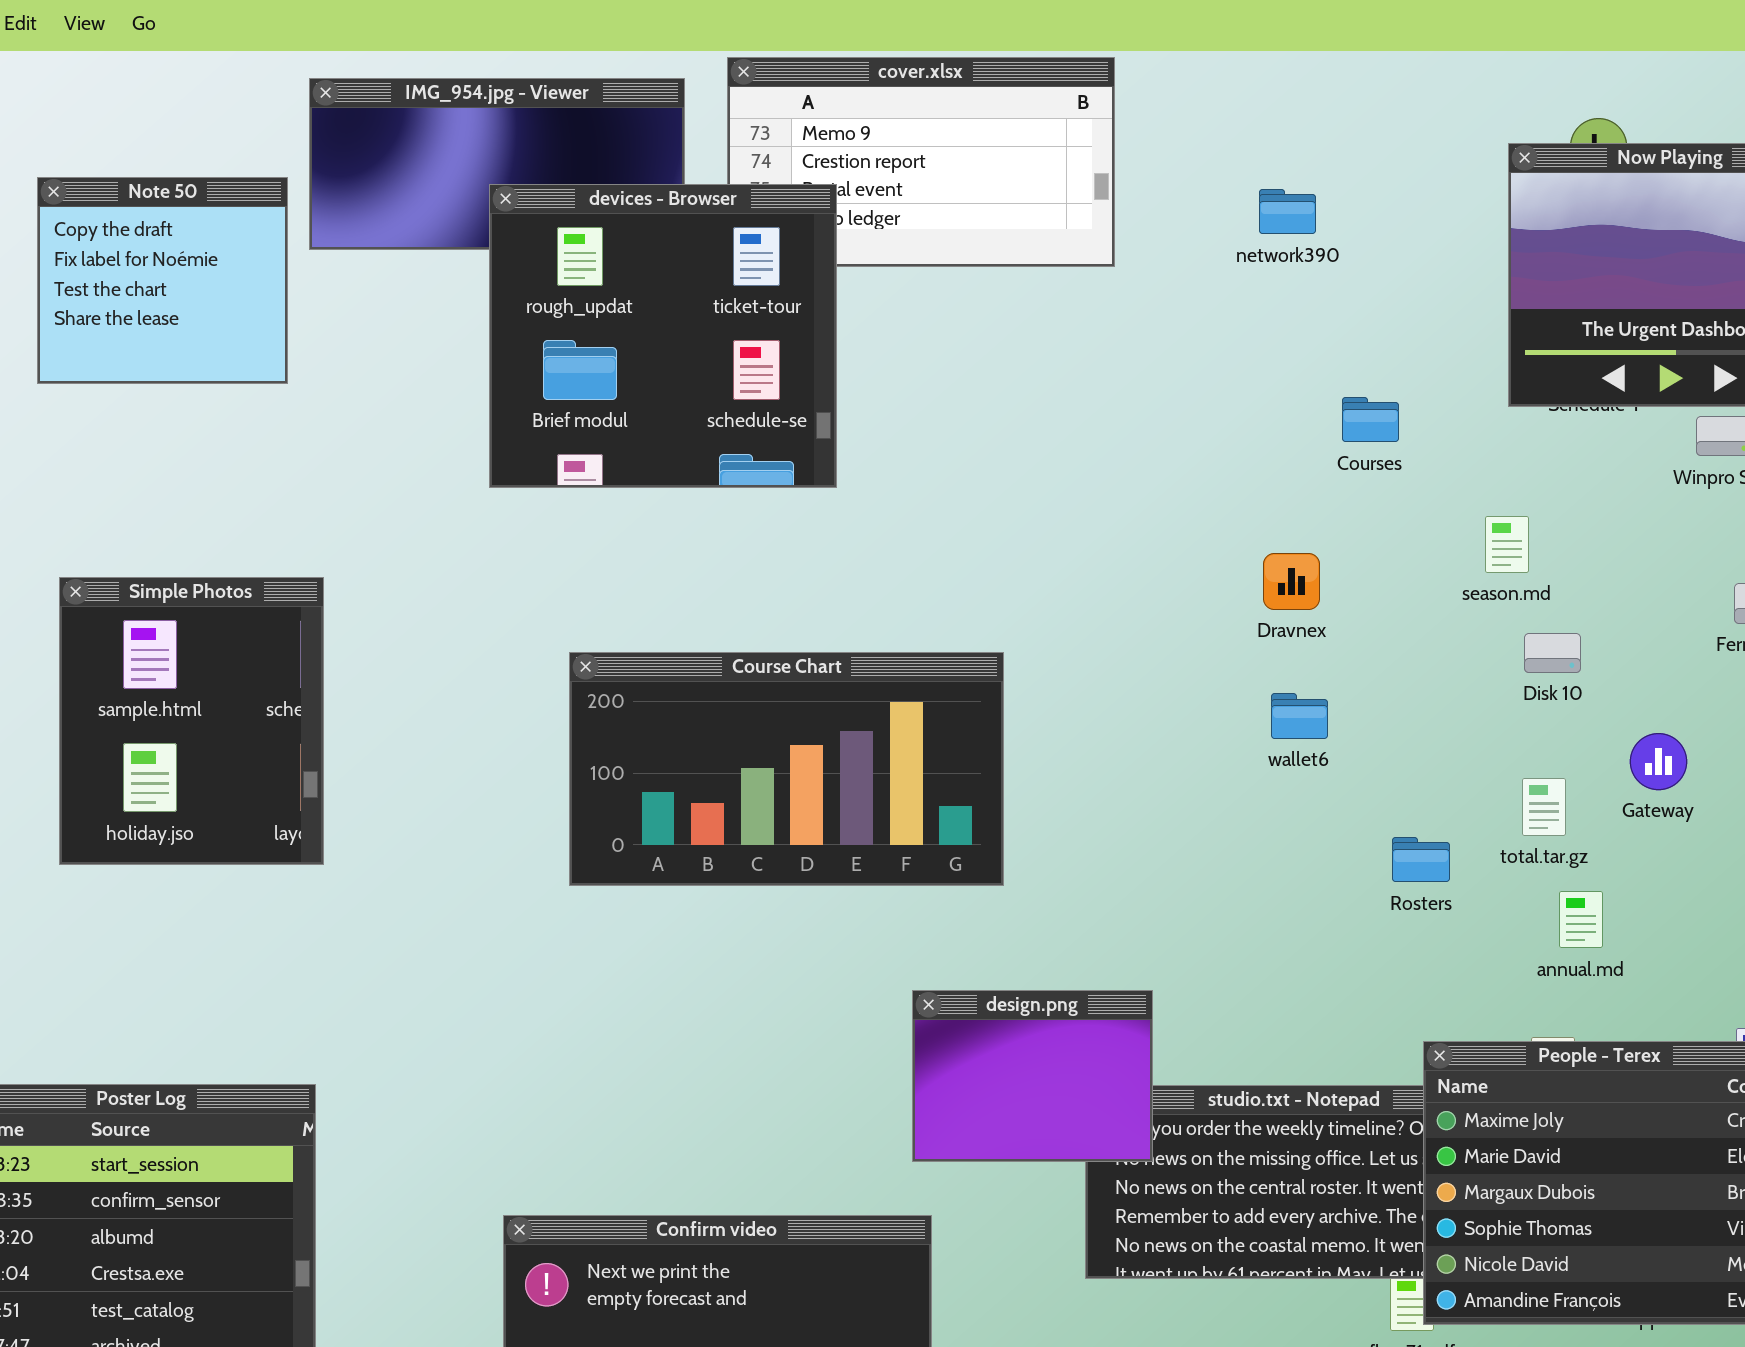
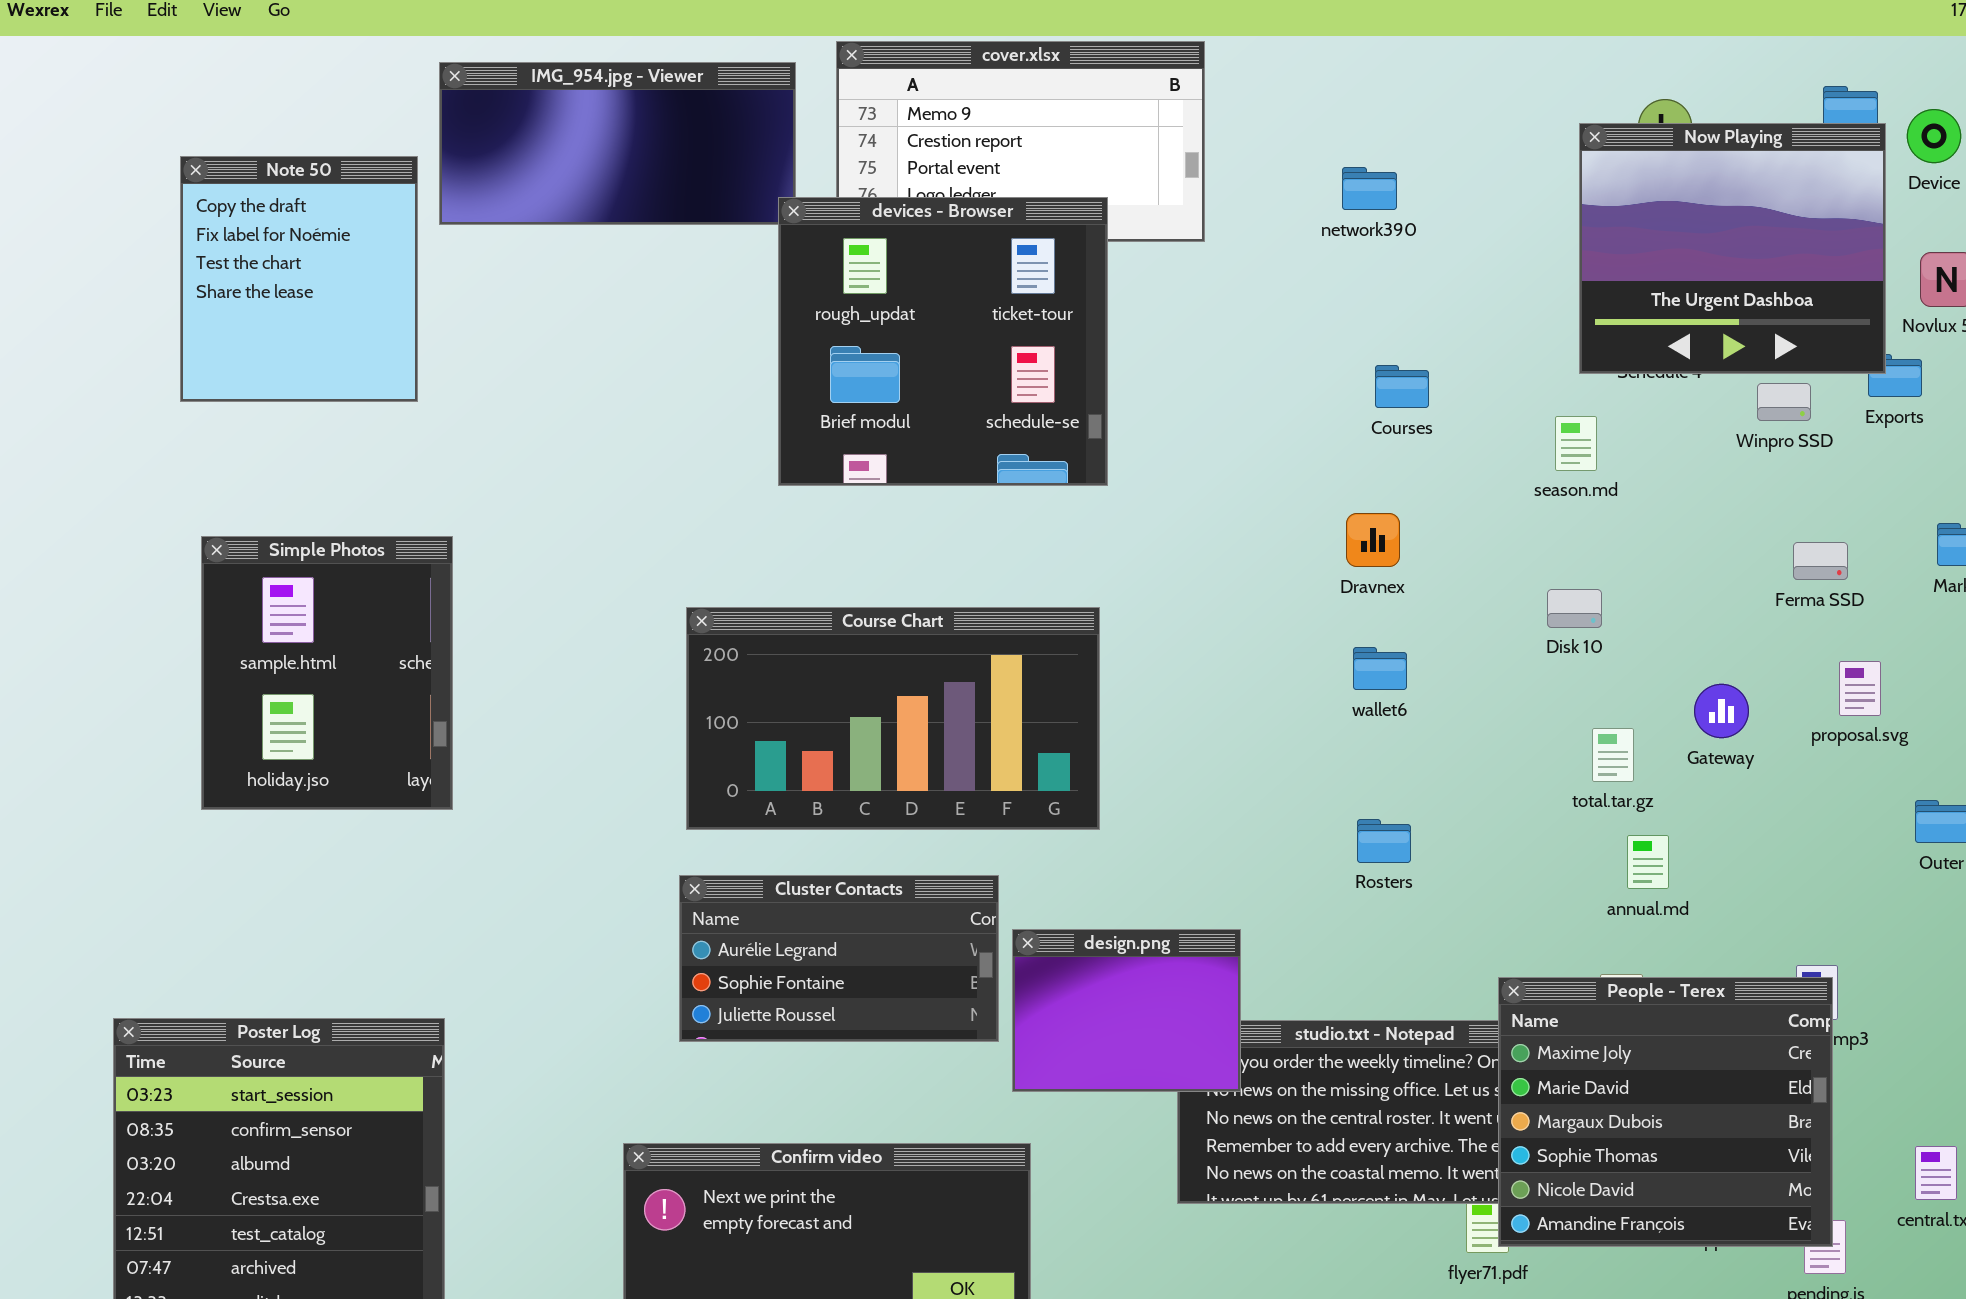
Note 50: [37,177,288,384] -> [180,156,418,402], resized
devices - Browser: [489,184,837,488] -> [778,197,1108,486], moved
Courses: [1342,397,1399,442] -> [1375,365,1429,408], moved
season.md: [1485,516,1529,573] -> [1555,416,1597,471], moved
Disk 10: [1524,633,1581,673] -> [1547,589,1602,628], moved
Rosters: [1392,837,1450,882] -> [1357,819,1411,863], moved
Cluster Contacts: none -> [679,875,999,1042], opened

